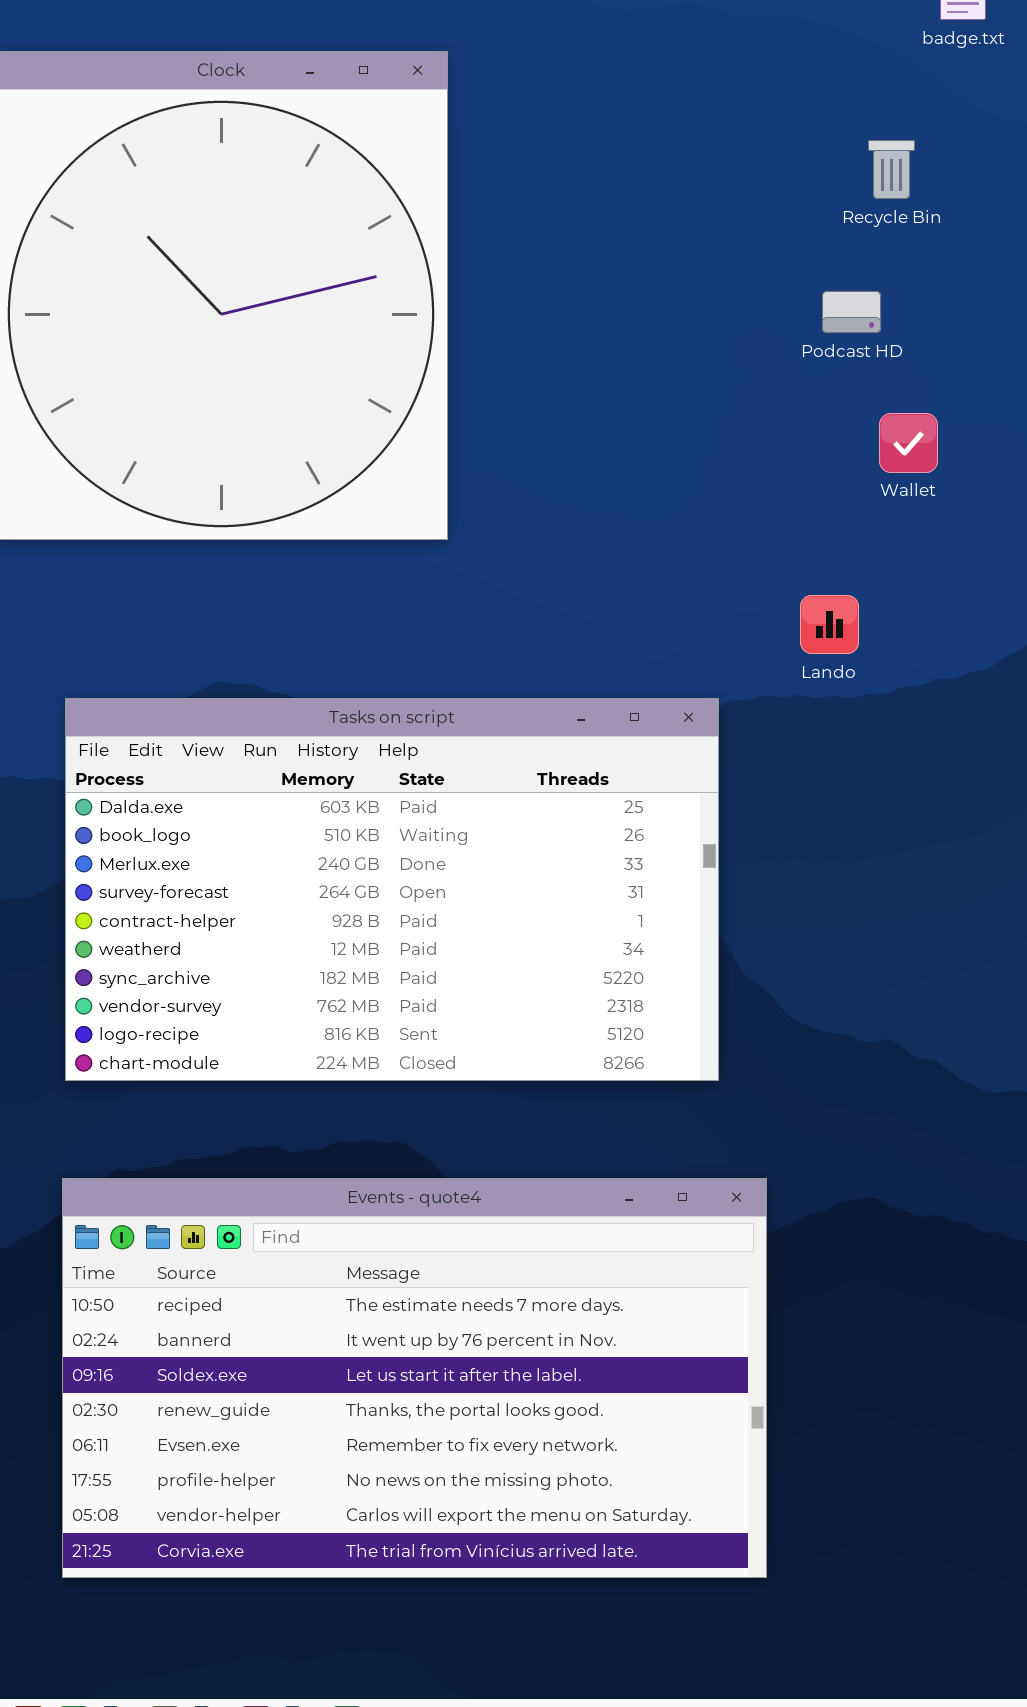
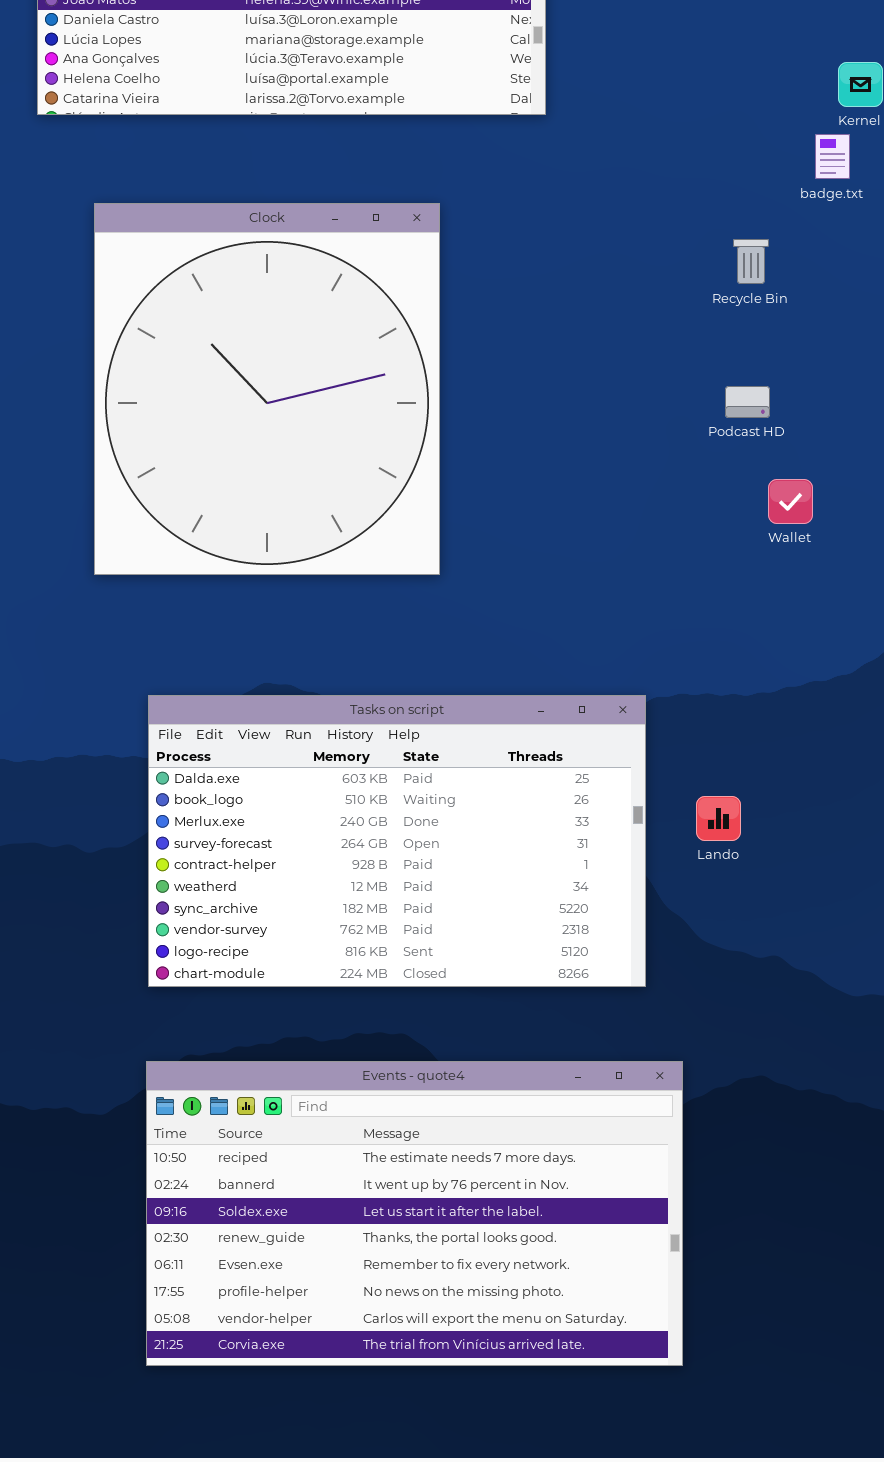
Recycle Bin: [868,140,915,199] -> [733,239,769,284], moved
Lando: [800,595,859,654] -> [696,796,741,841], moved

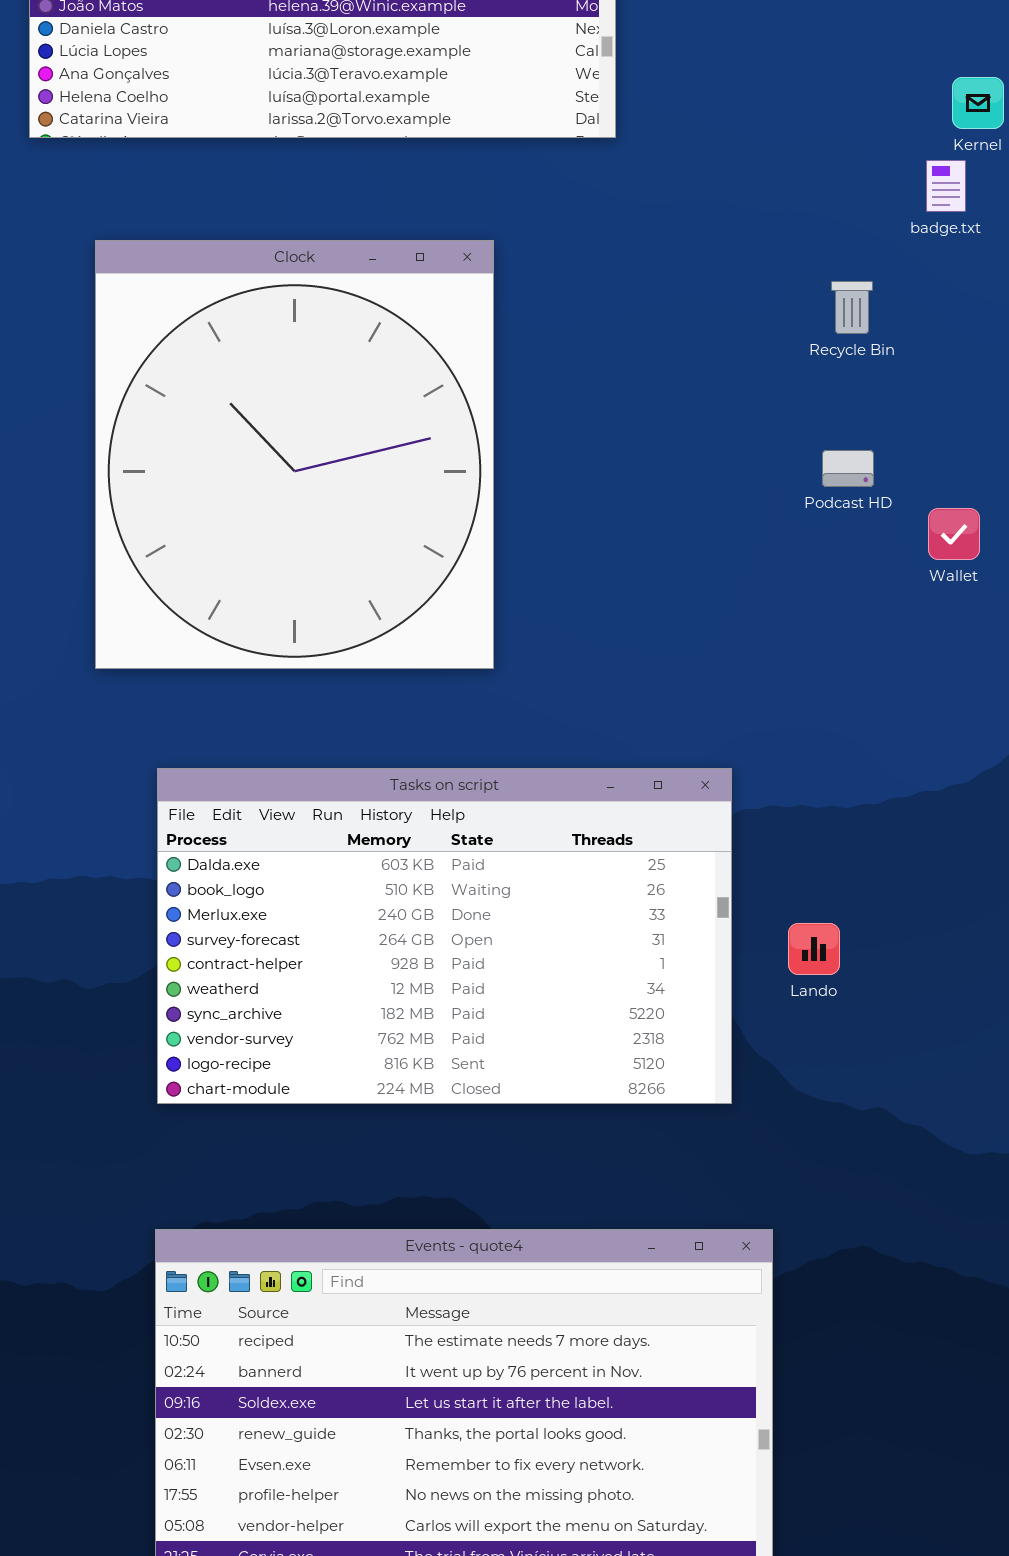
Wallet: [768,479,813,524] -> [928,508,980,560], moved
Tasks on script: [148,695,646,987] -> [157,768,732,1104], moved

